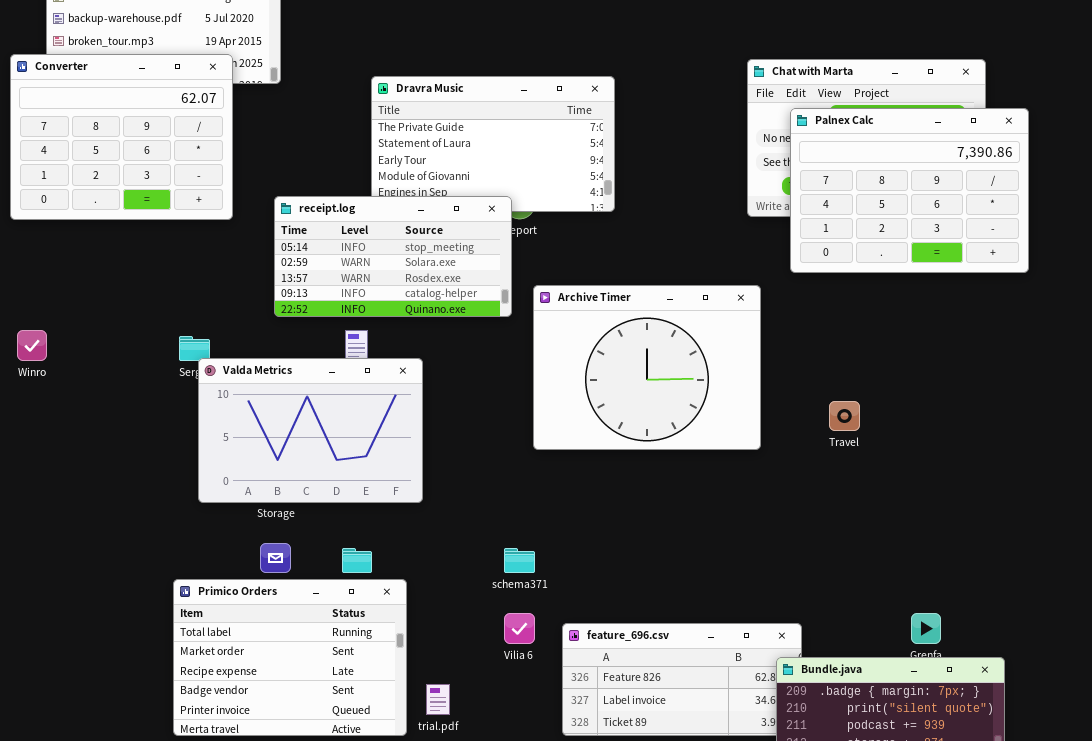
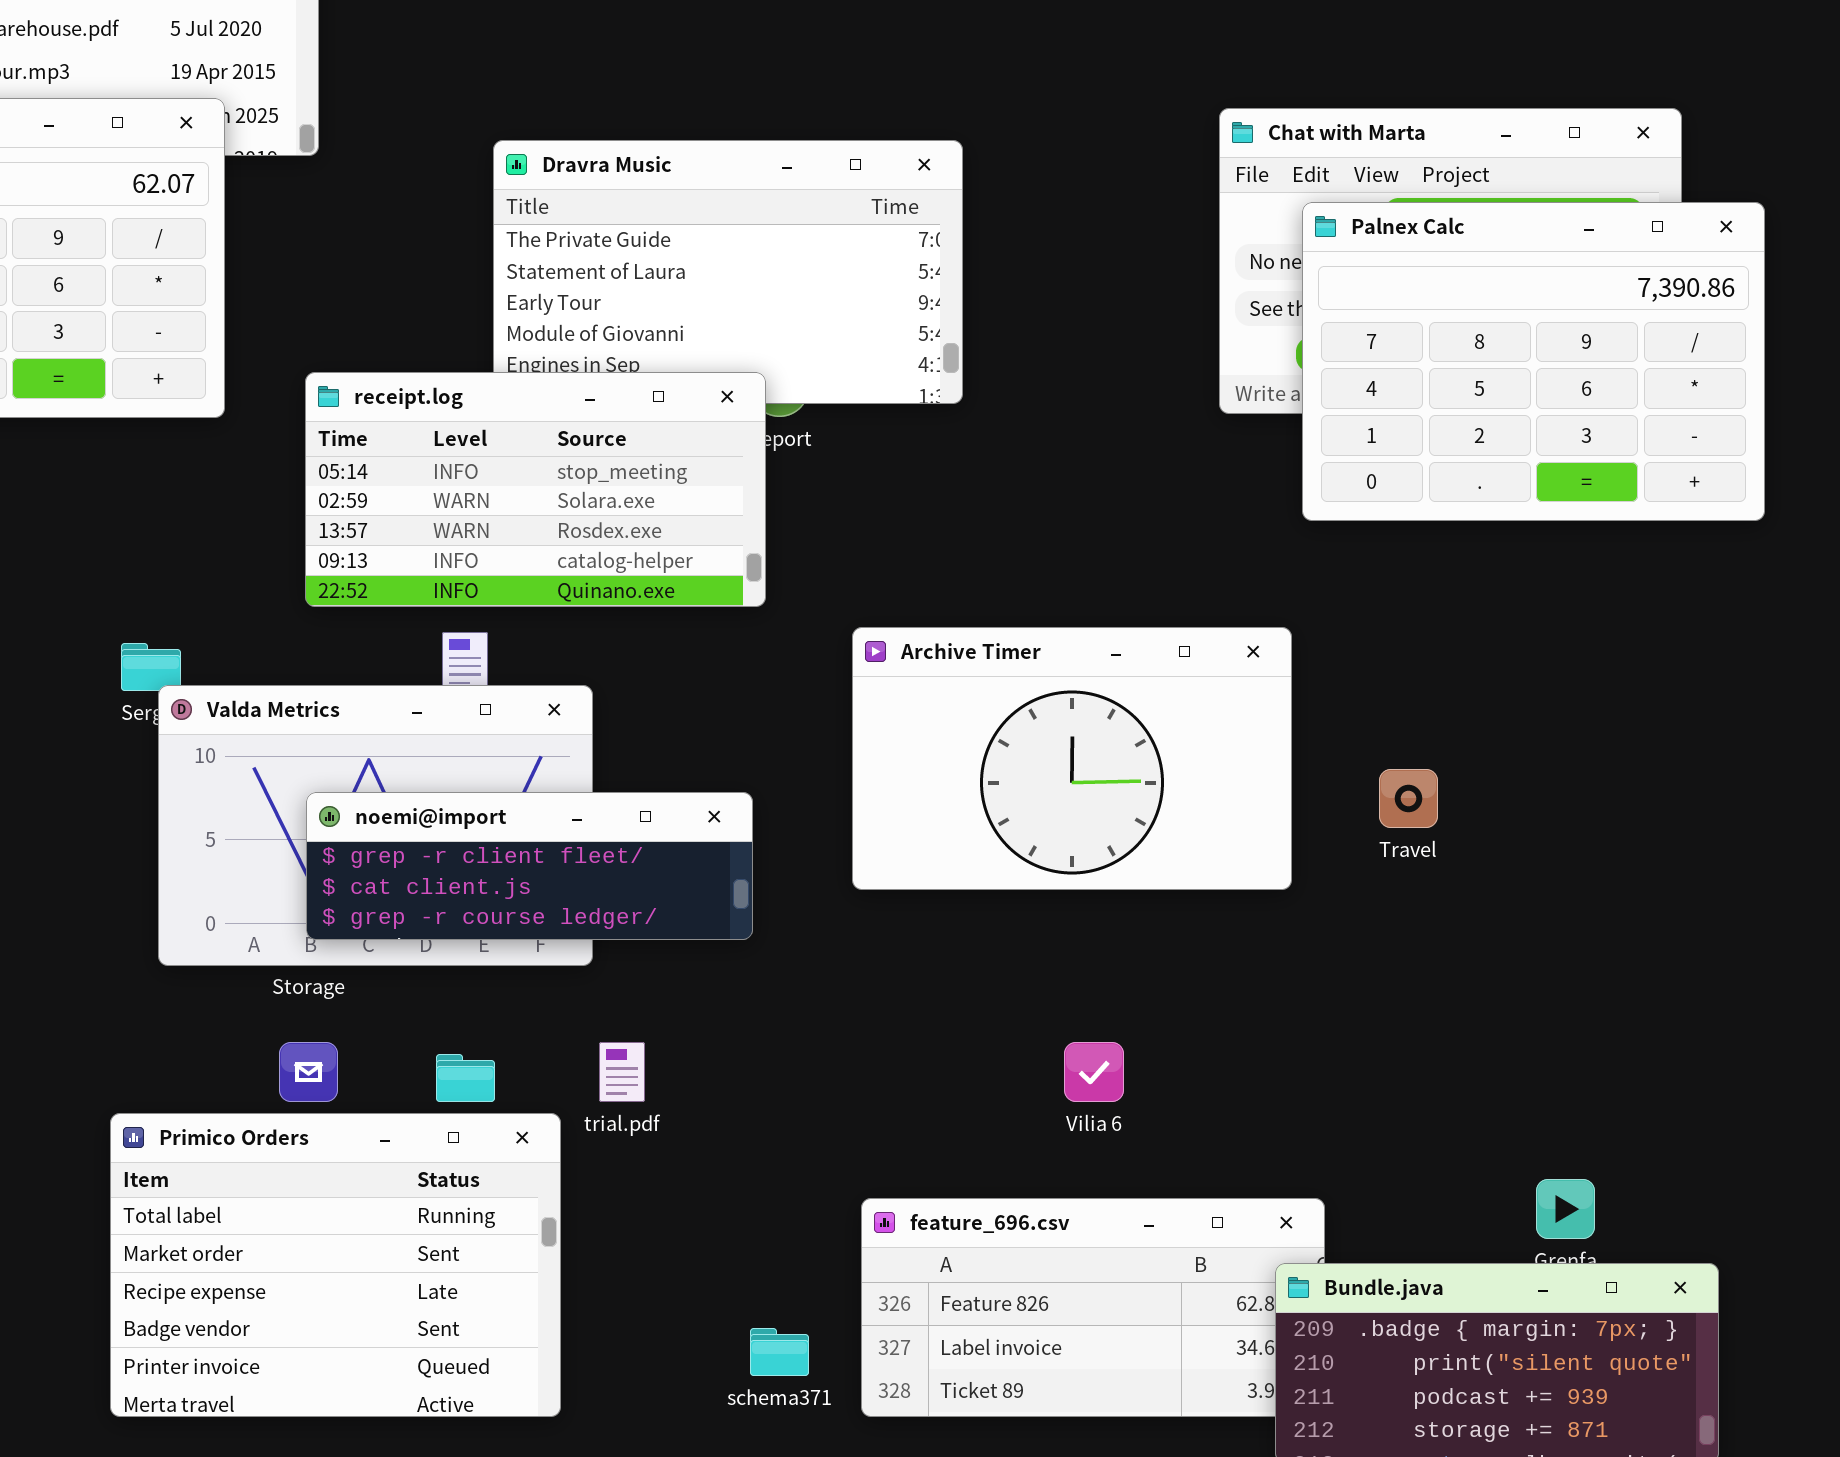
Archive Timer: [533,285,761,450] -> [852,627,1292,890], moved, resized
noemi@import: none -> [306,792,753,940], opened
schema371: [504,548,535,573] -> [750,1328,809,1376], moved
Vilia 6: [504,613,535,644] -> [1064,1042,1124,1102], moved
trial.pdf: [426,684,450,715] -> [599,1042,645,1102], moved

